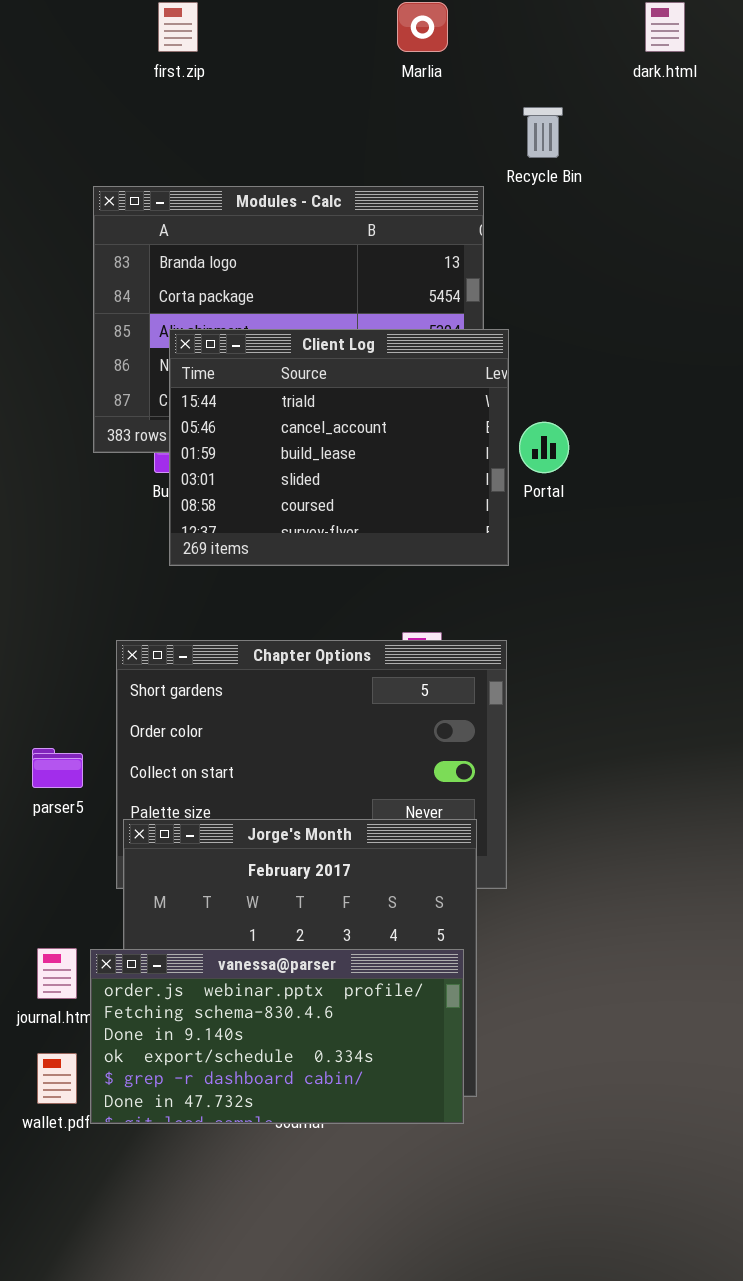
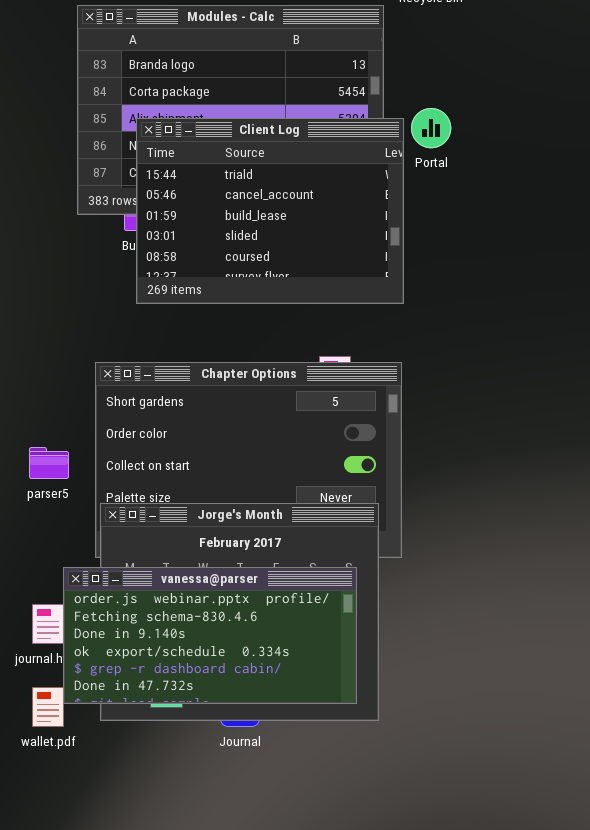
Portal: [519,422,569,473] -> [411,108,451,148], moved
vanessa@parser: [90,949,464,1124] -> [63,567,357,704], moved

